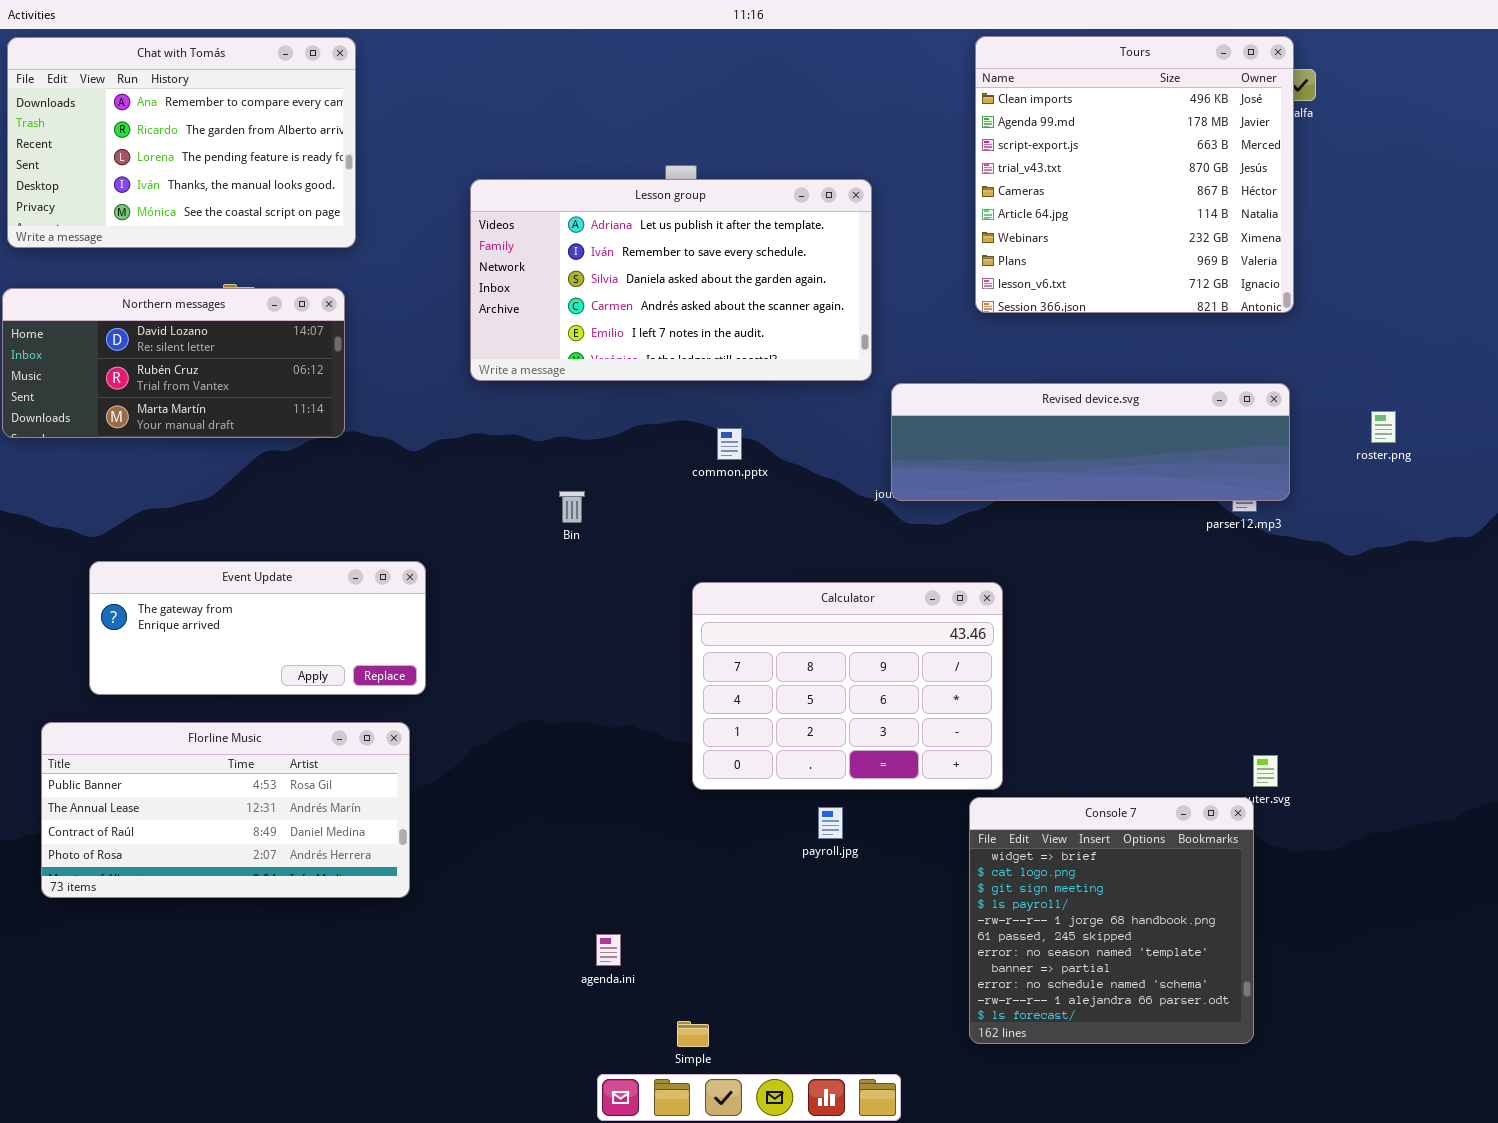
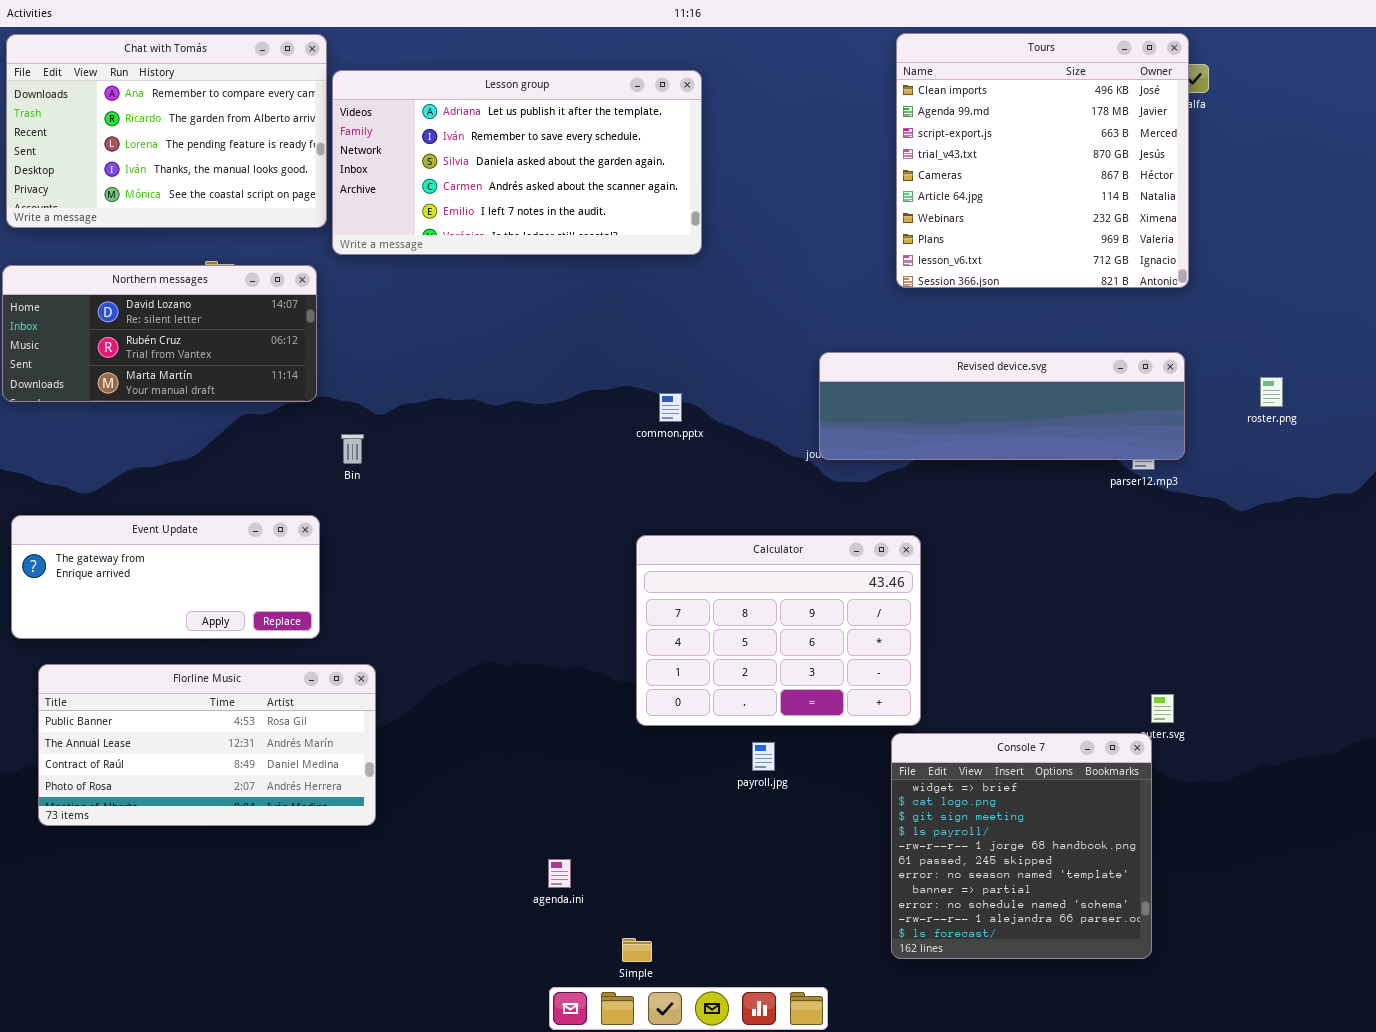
Lesson group: [470,179,872,381] -> [332,70,702,255], moved
Bin: [559,491,585,523] -> [341,434,364,464], moved
Event Update: [89,561,426,695] -> [11,515,320,639], moved

